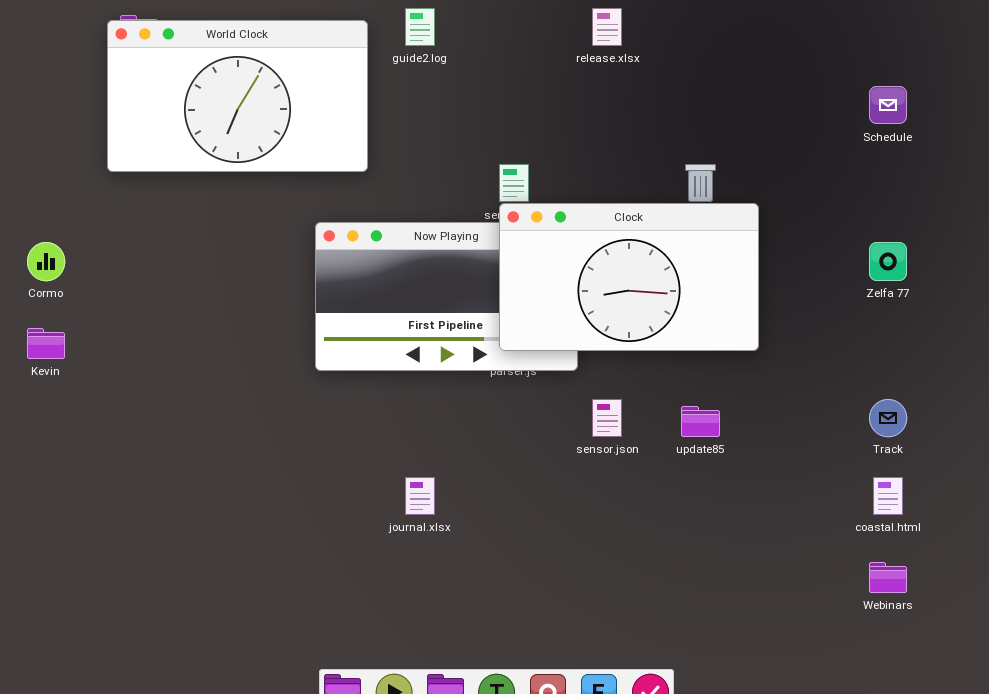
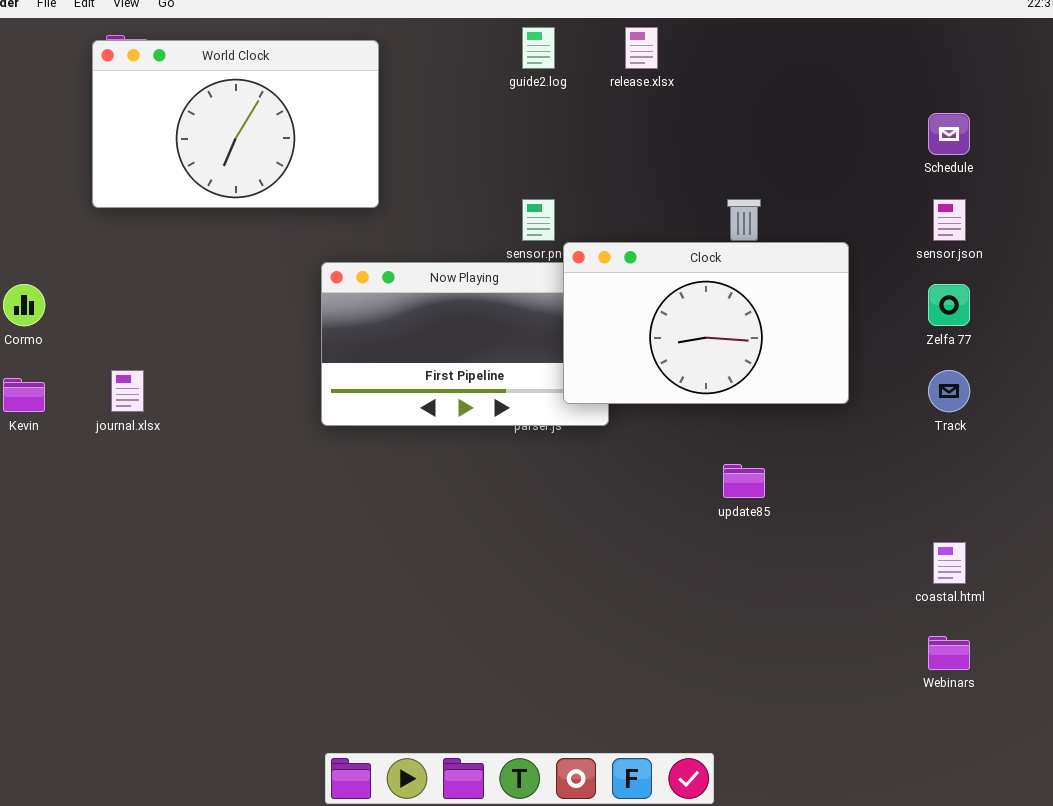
guide2.log: [405,8,435,46] -> [522,27,555,69], moved
Clock: [499,203,759,351] -> [563,242,849,404], moved
sensor.json: [592,399,622,437] -> [933,199,966,241], moved
Track: [869,399,907,437] -> [928,370,970,412], moved
journal.xlsx: [405,477,435,515] -> [111,370,144,412], moved

